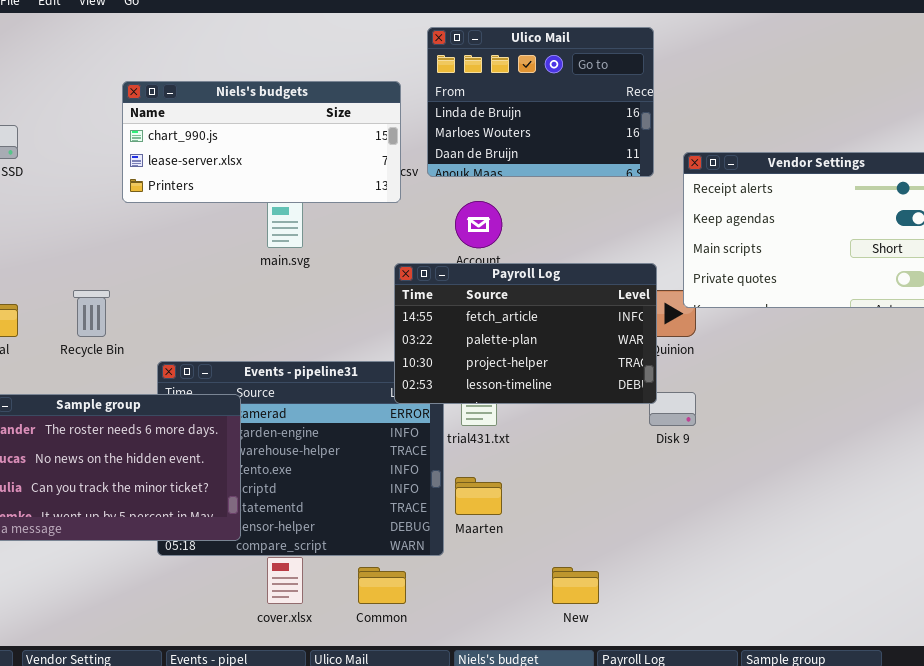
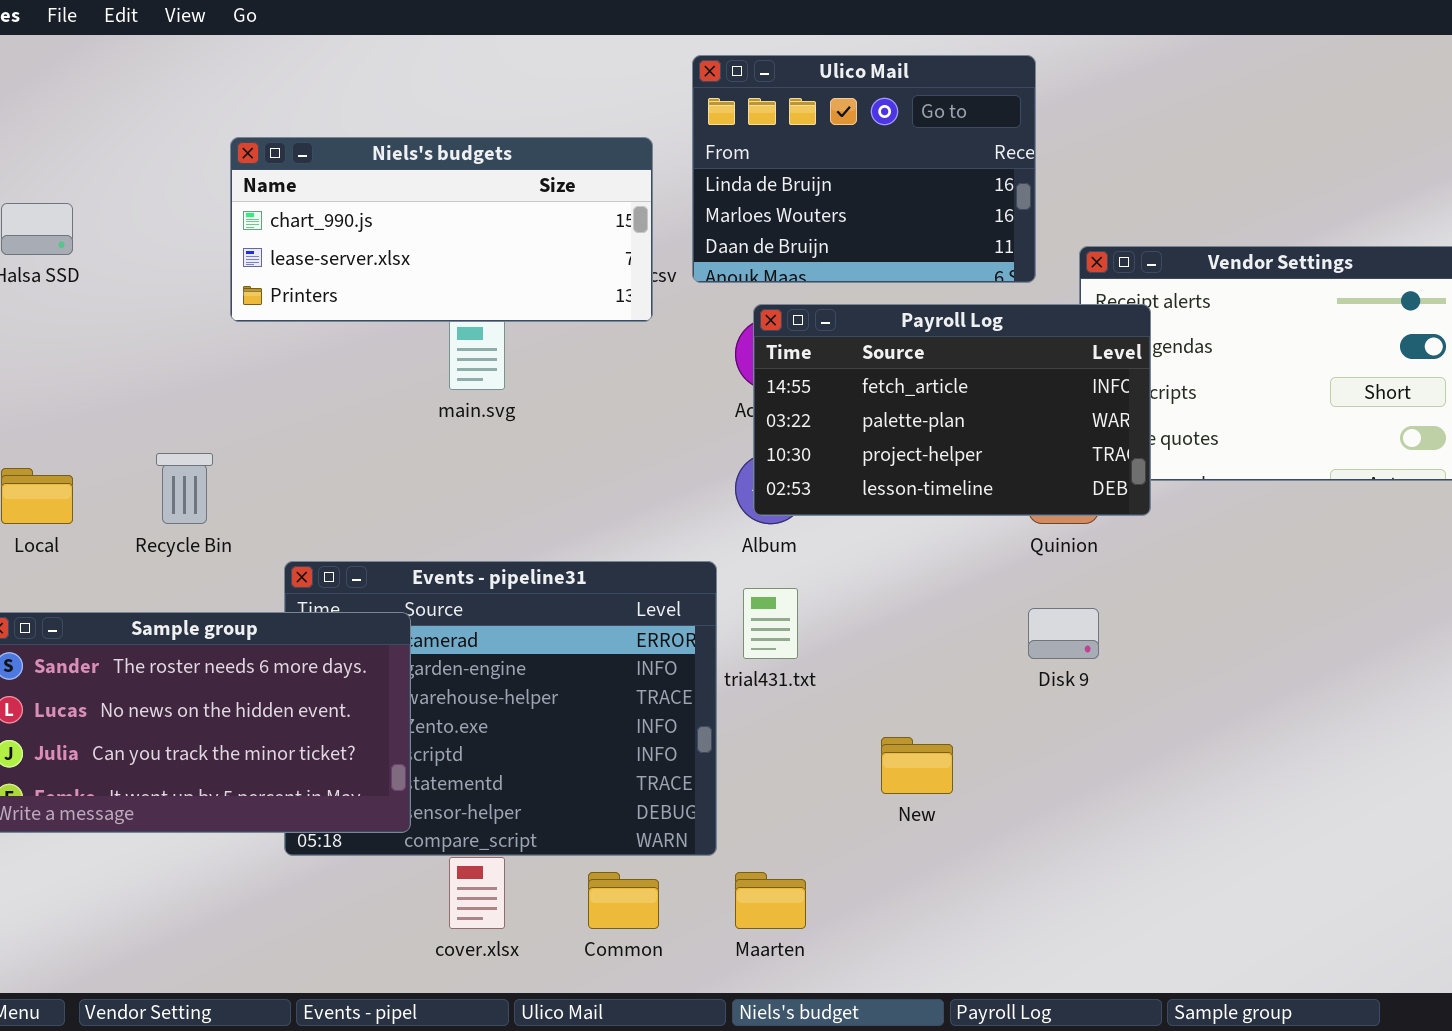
Payroll Log: [394,263,657,404] -> [753,304,1151,516], moved
Maarten: [455,477,502,515] -> [735,872,806,929], moved
New: [552,567,599,604] -> [881,737,953,794], moved

